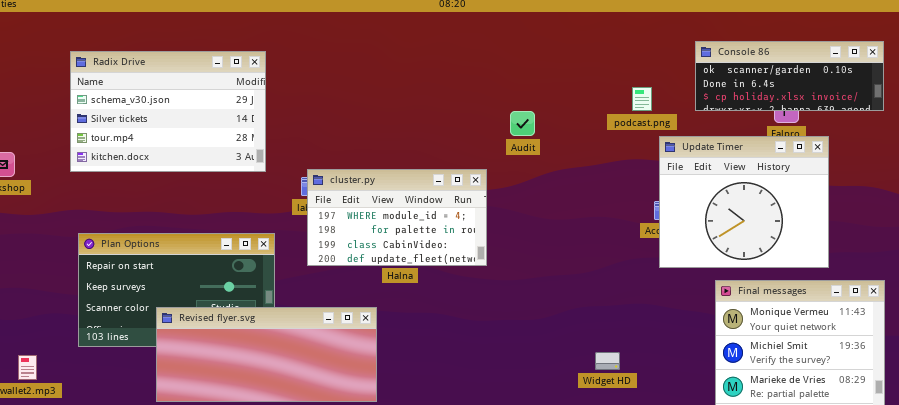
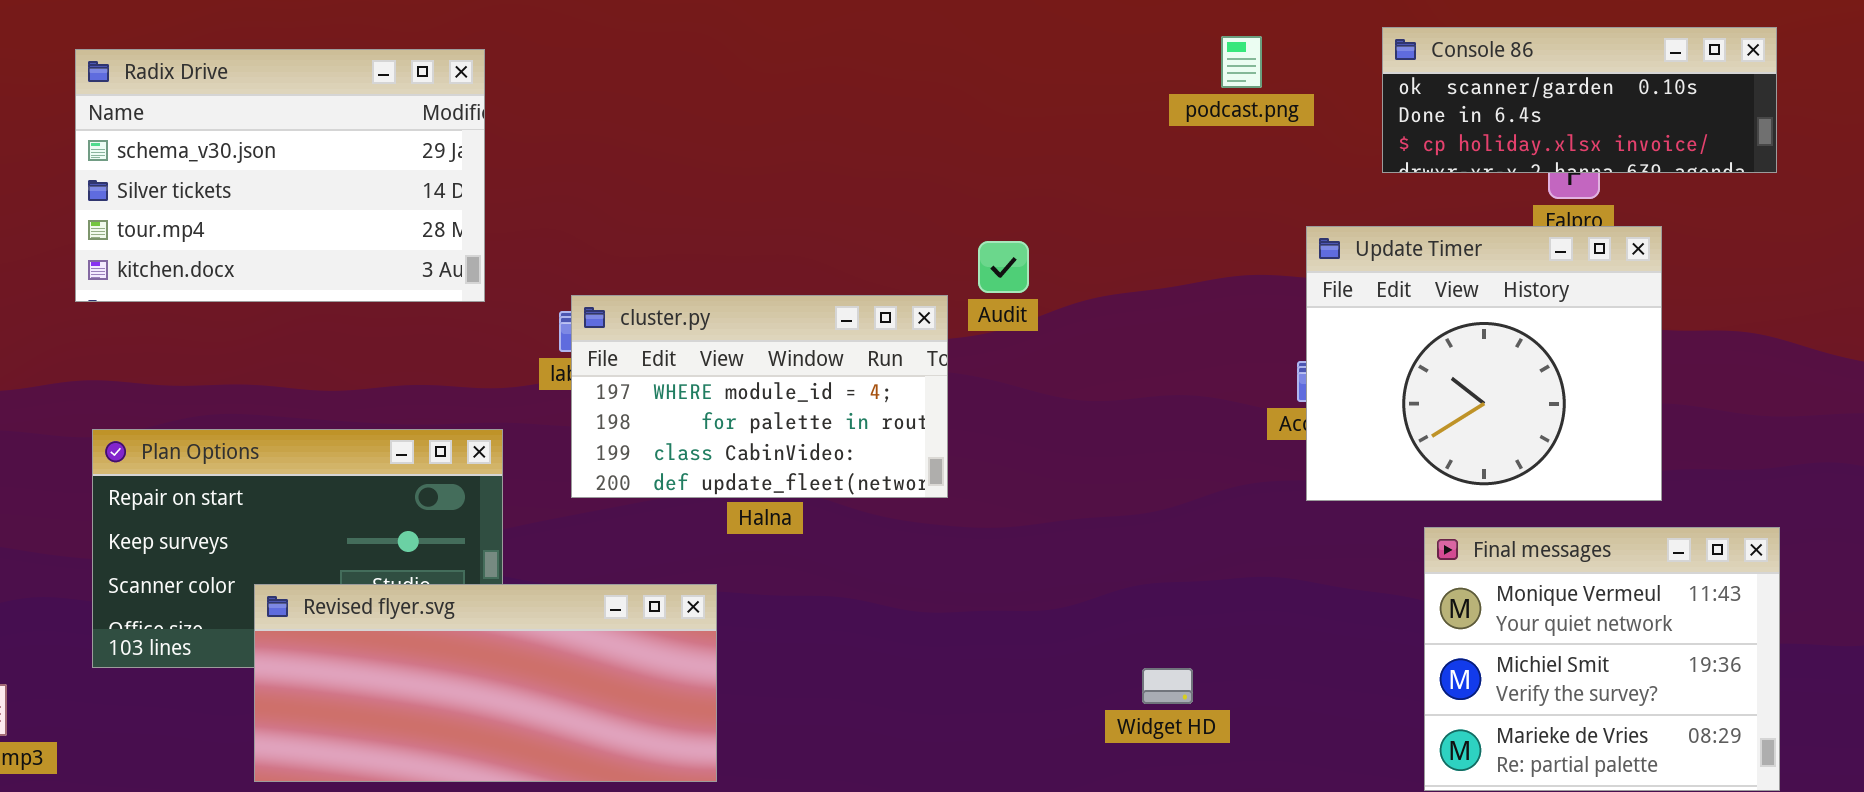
podcast.png: [632,87,652,111] -> [1221,36,1262,88], moved
Audit: [510,111,535,136] -> [978,241,1029,293], moved
Widget HD: [595,352,620,370] -> [1142,668,1193,704], moved

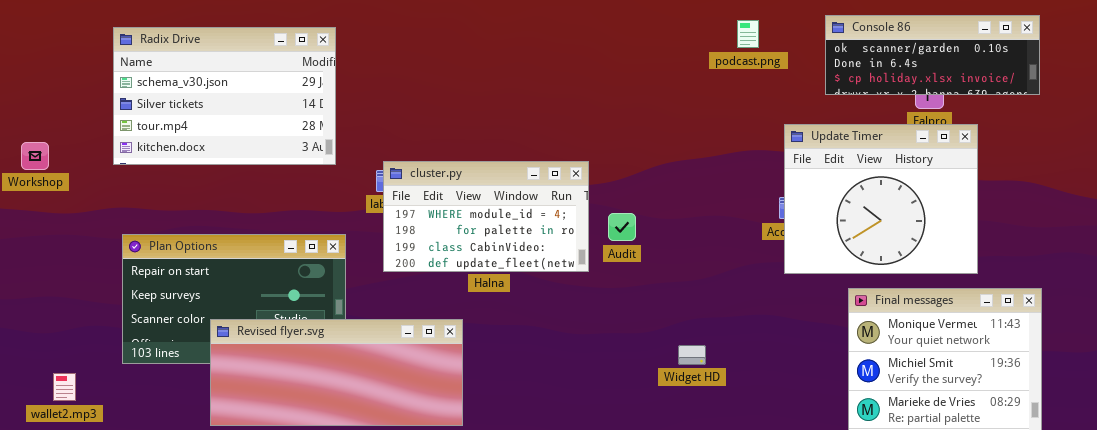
Audit: [978,241,1029,293] -> [608,213,636,241], moved
Widget HD: [1142,668,1193,704] -> [678,345,706,365], moved

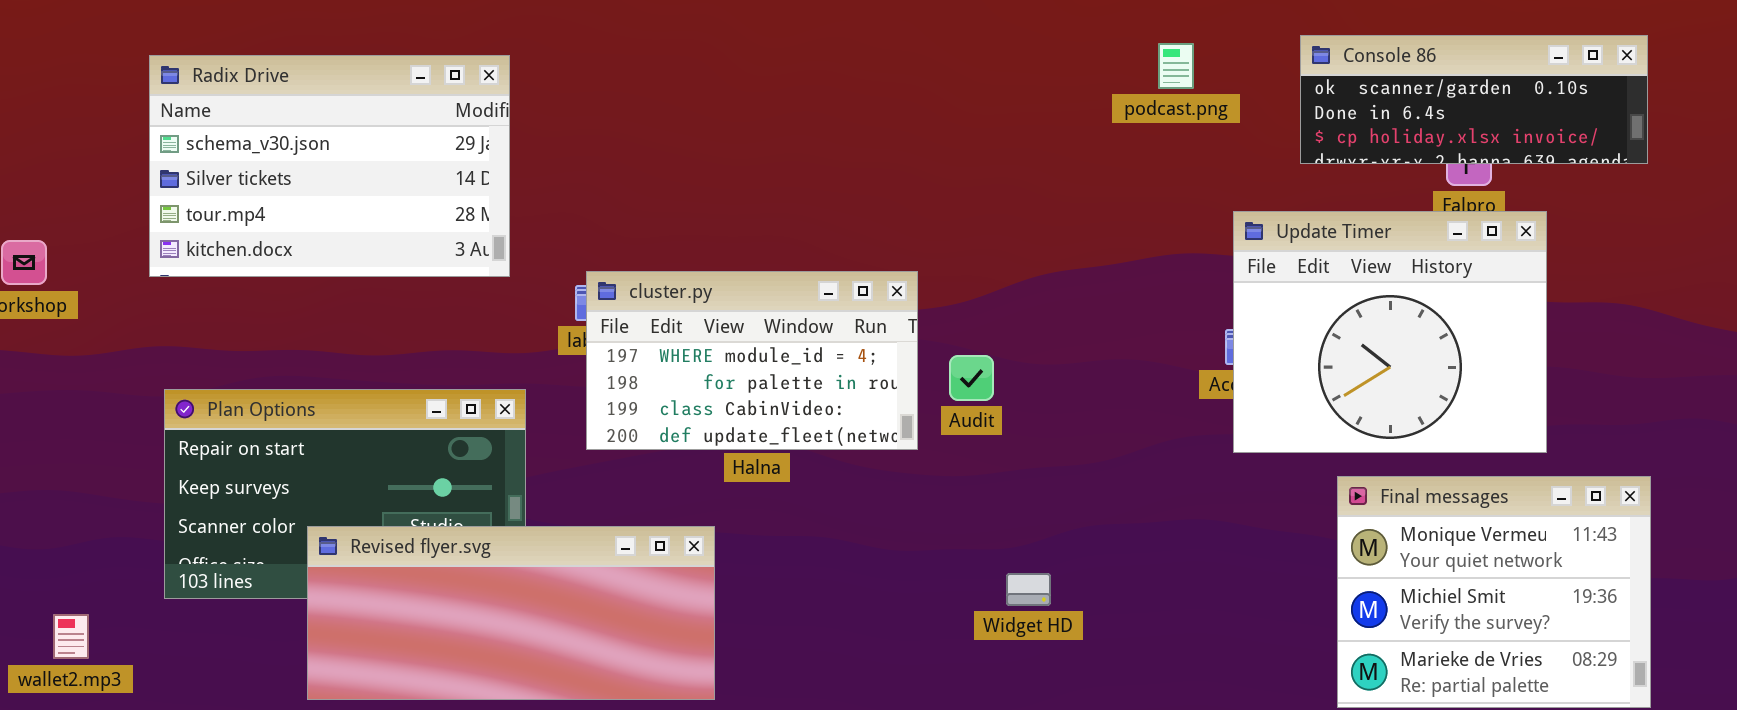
Widget HD: [678,345,706,365] -> [1006,573,1051,606], moved

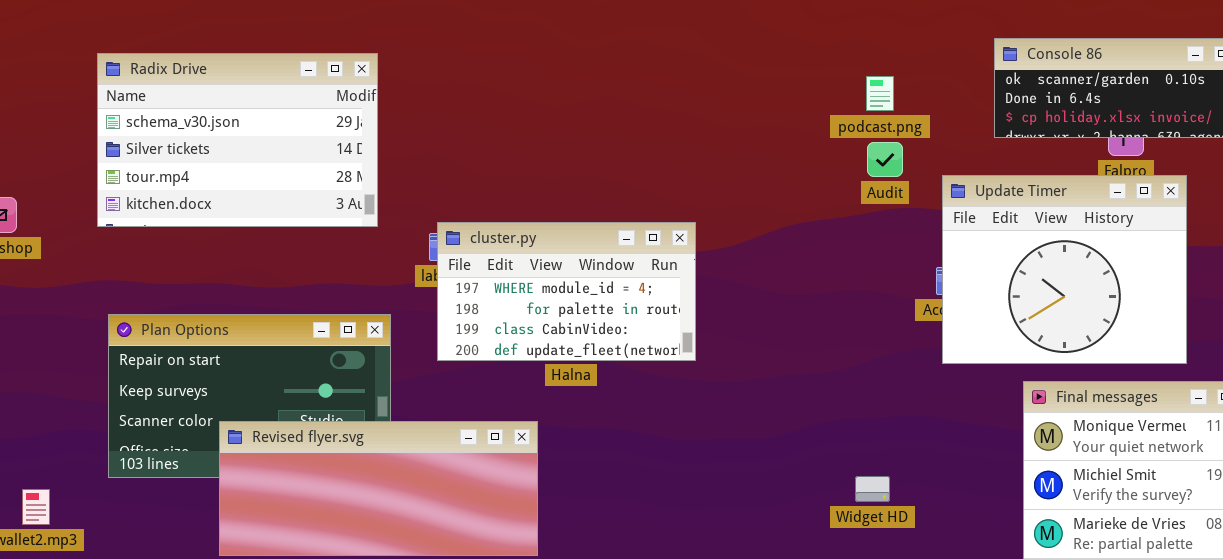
podcast.png: [1158,43,1194,89] -> [866,76,894,111], moved
Audit: [949,355,994,401] -> [867,142,903,177], moved
Widget HD: [1006,573,1051,606] -> [855,476,890,502], moved

